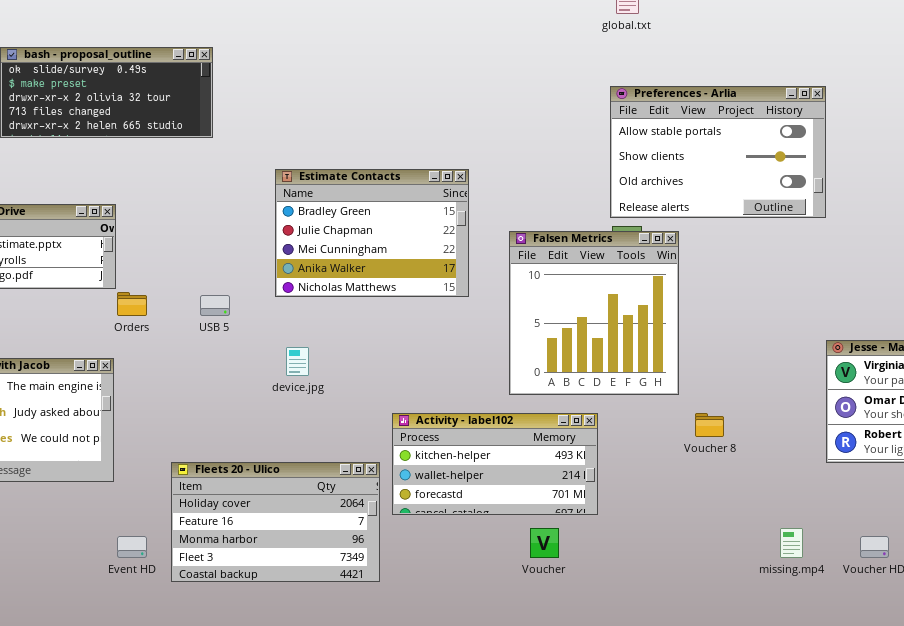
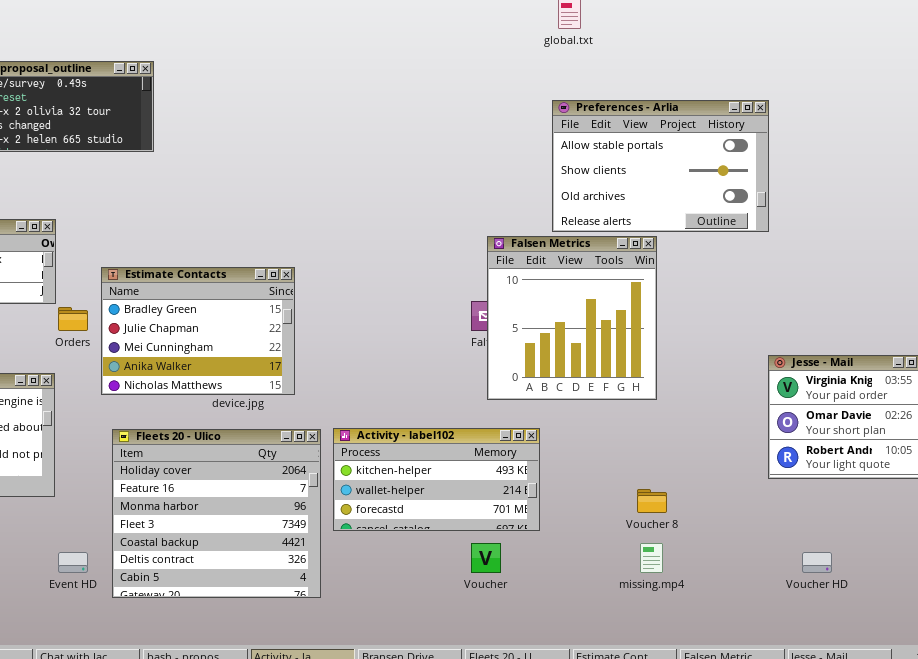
Estimate Contacts: [275,169,469,297] -> [101,267,295,395], moved
Falsen Metrics: [509,231,679,395] -> [487,236,657,400], moved
Voucher 8: [695,413,724,437] -> [637,489,667,513], moved
Fleets 20 - Ulico: [171,462,380,582] -> [112,429,321,598], resized
missing.mp4: [780,528,803,558] -> [640,543,663,573], moved

